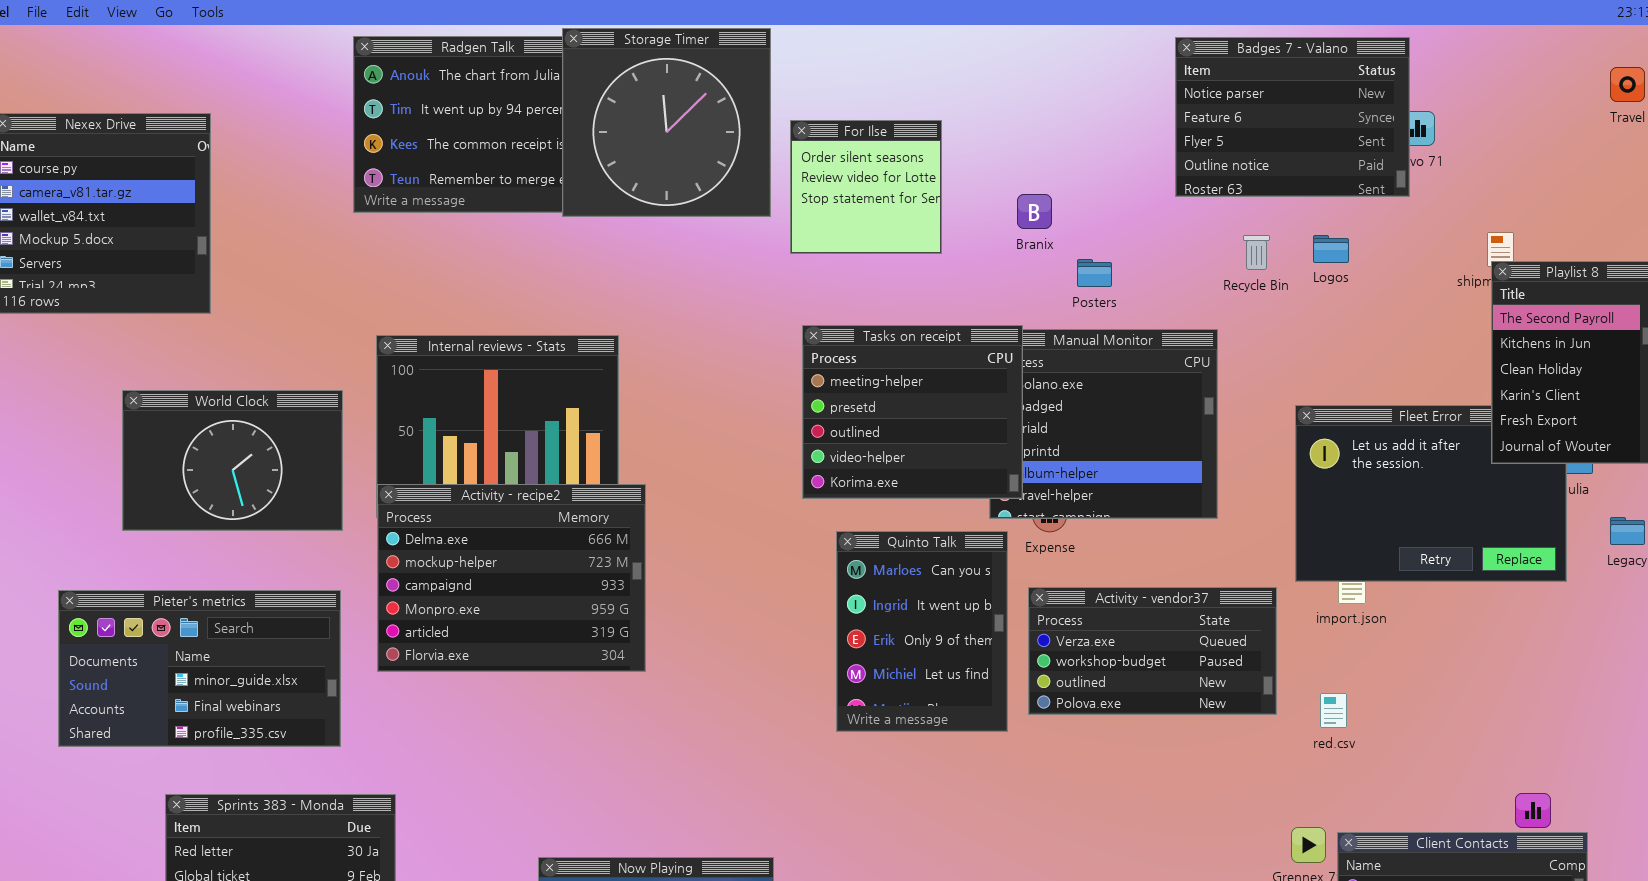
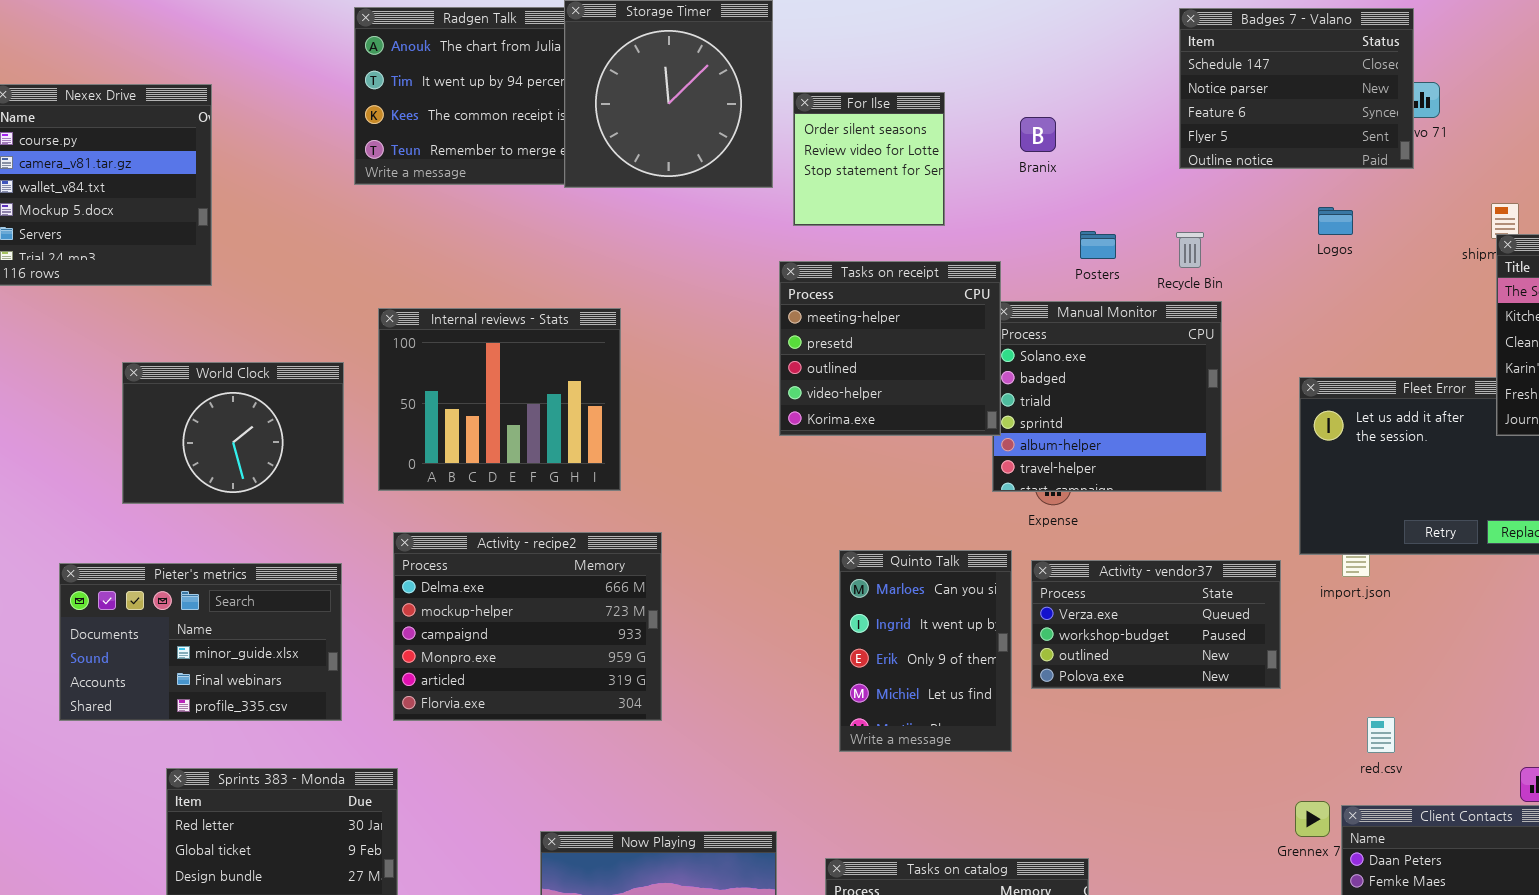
Badges 7 - Valano: [1175,37,1410,197] -> [1179,8,1414,169], scrolled up 1 row
Branix: [1017,194,1052,229] -> [1020,117,1056,152], moved
Recycle Bin: [1243,235,1270,270] -> [1176,232,1204,268], moved
Tasks on receipt: [802,325,1023,499] -> [779,261,1001,436], moved
Activity - recipe2: [377,484,646,672] -> [393,532,662,721], moved
Quinto Talk: [836,531,1008,732] -> [839,550,1012,752], moved
red.csv: [1320,693,1347,728] -> [1367,717,1395,753], moved

